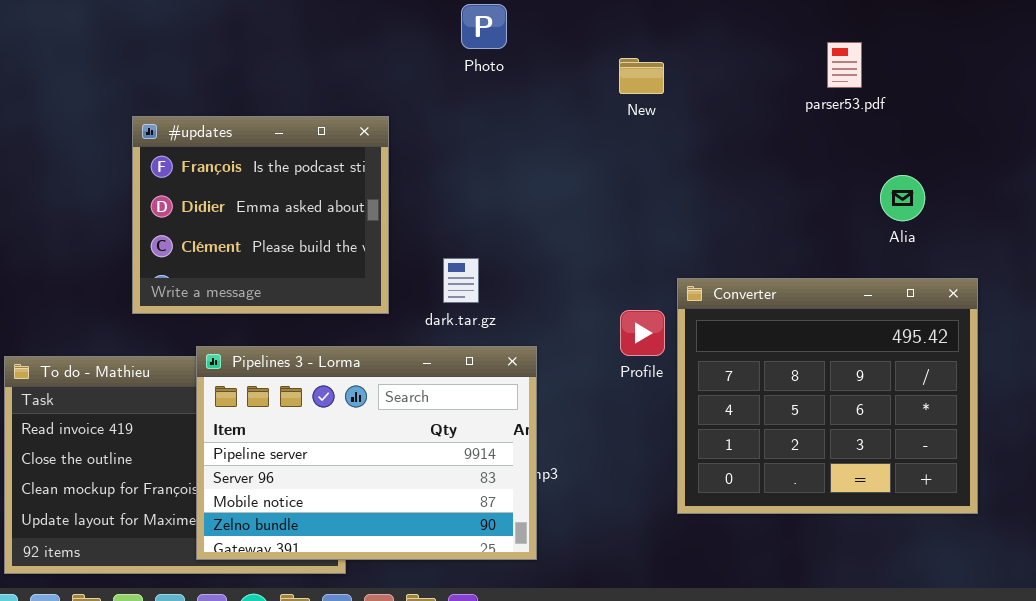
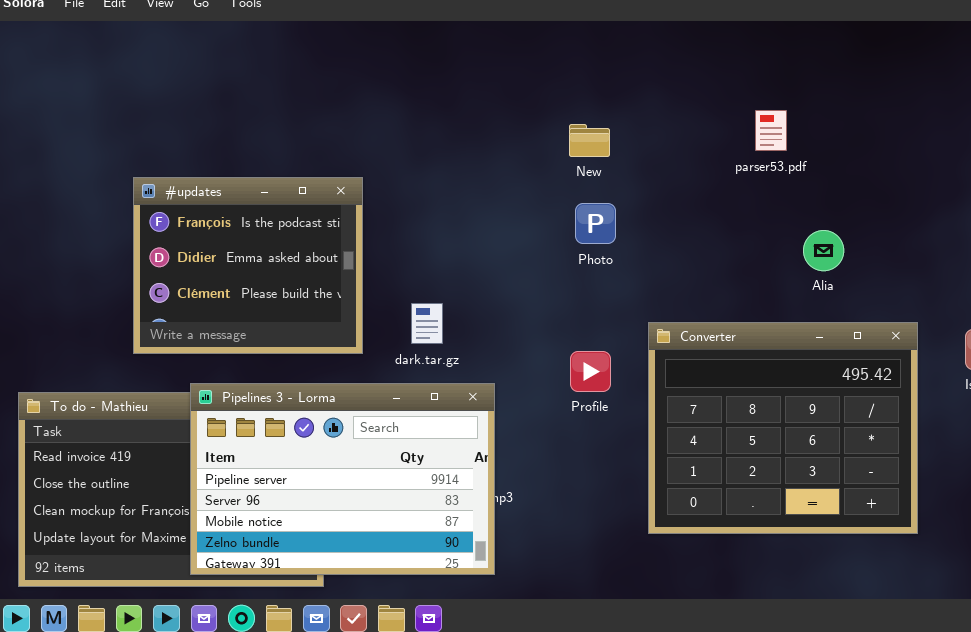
Photo: [461,4,507,49] -> [575,203,616,244], moved
Converter: [677,278,978,514] -> [648,322,918,534], moved

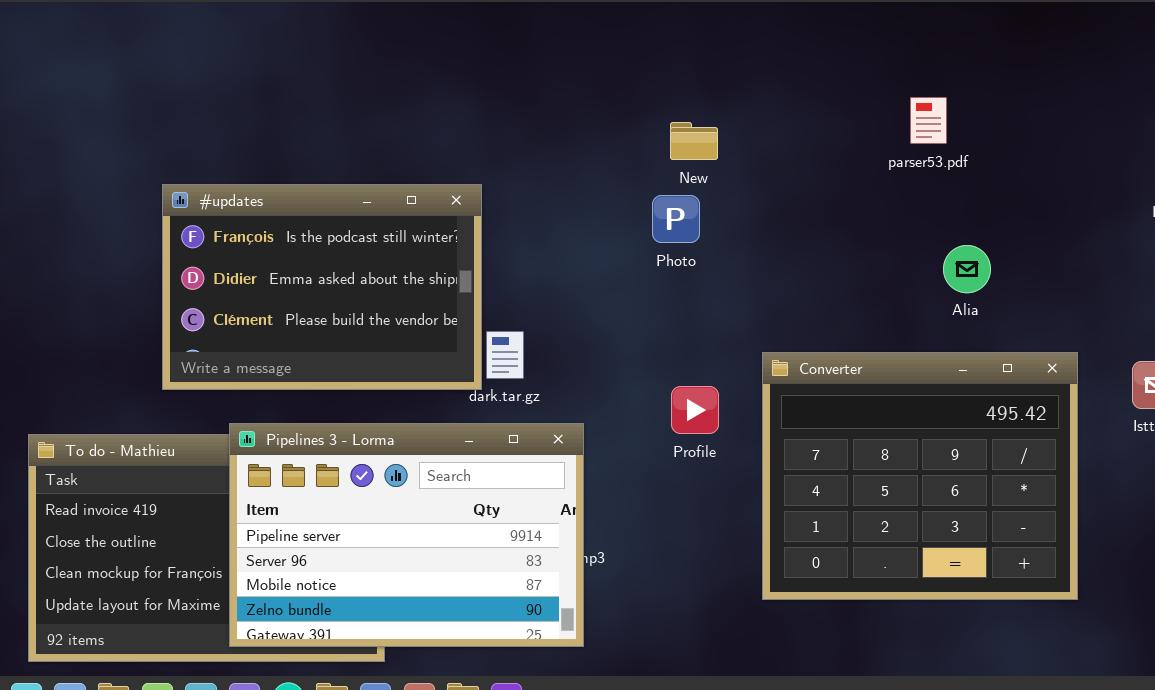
parser53.pdf: [755,110,787,151] -> [910,97,947,144], moved
#updates: [133,177,363,354] -> [162,184,482,390], resized
Photo: [575,203,616,244] -> [652,195,700,243], moved

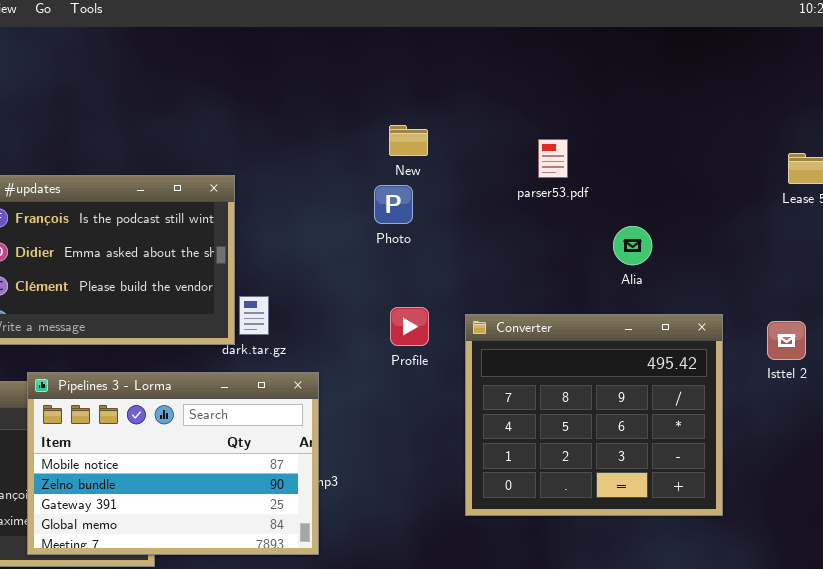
parser53.pdf: [910,97,947,144] -> [538,139,568,178], moved
Profile: [671,386,719,434] -> [390,307,429,346], moved
Pipelines 3 - Lorma: [229,423,584,647] -> [27,372,319,555], scrolled down 2 rows

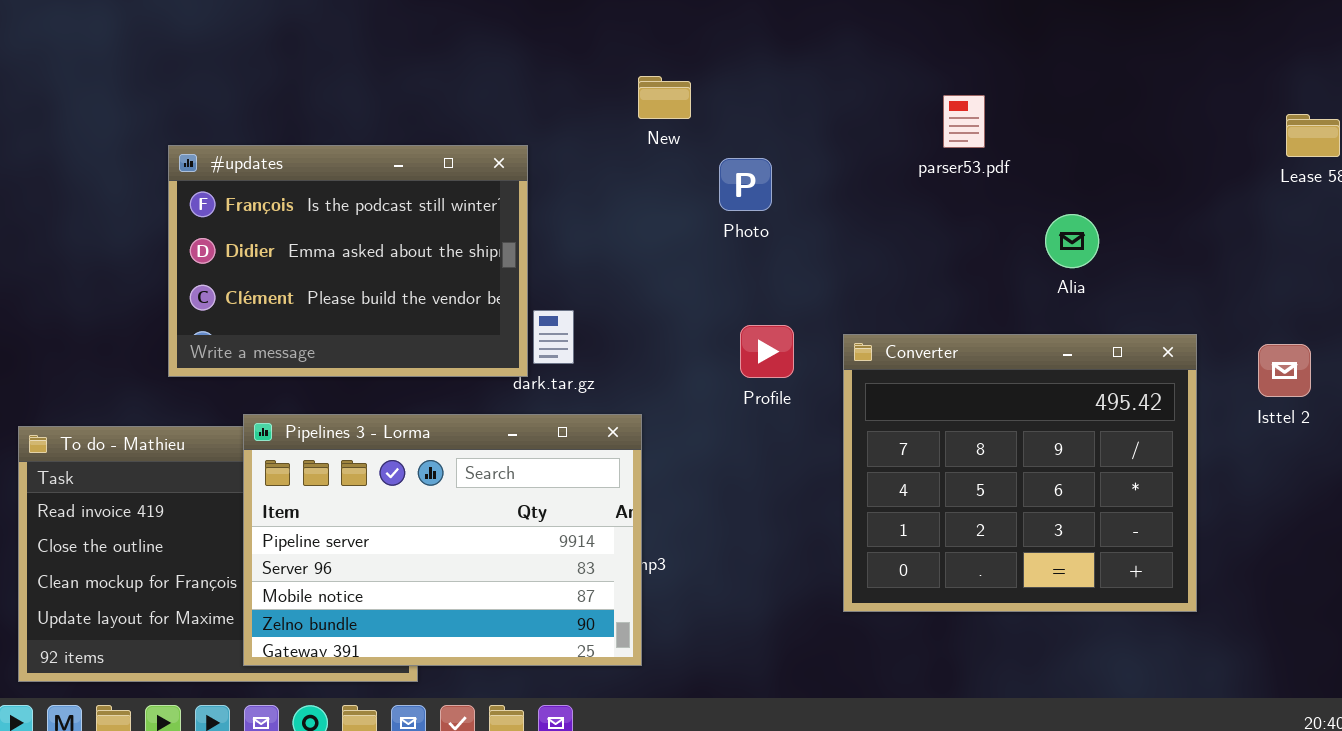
New: [389,125,428,156] -> [638,76,691,119], moved
Pipelines 3 - Lorma: [27,372,319,555] -> [243,414,642,666], scrolled up 2 rows

